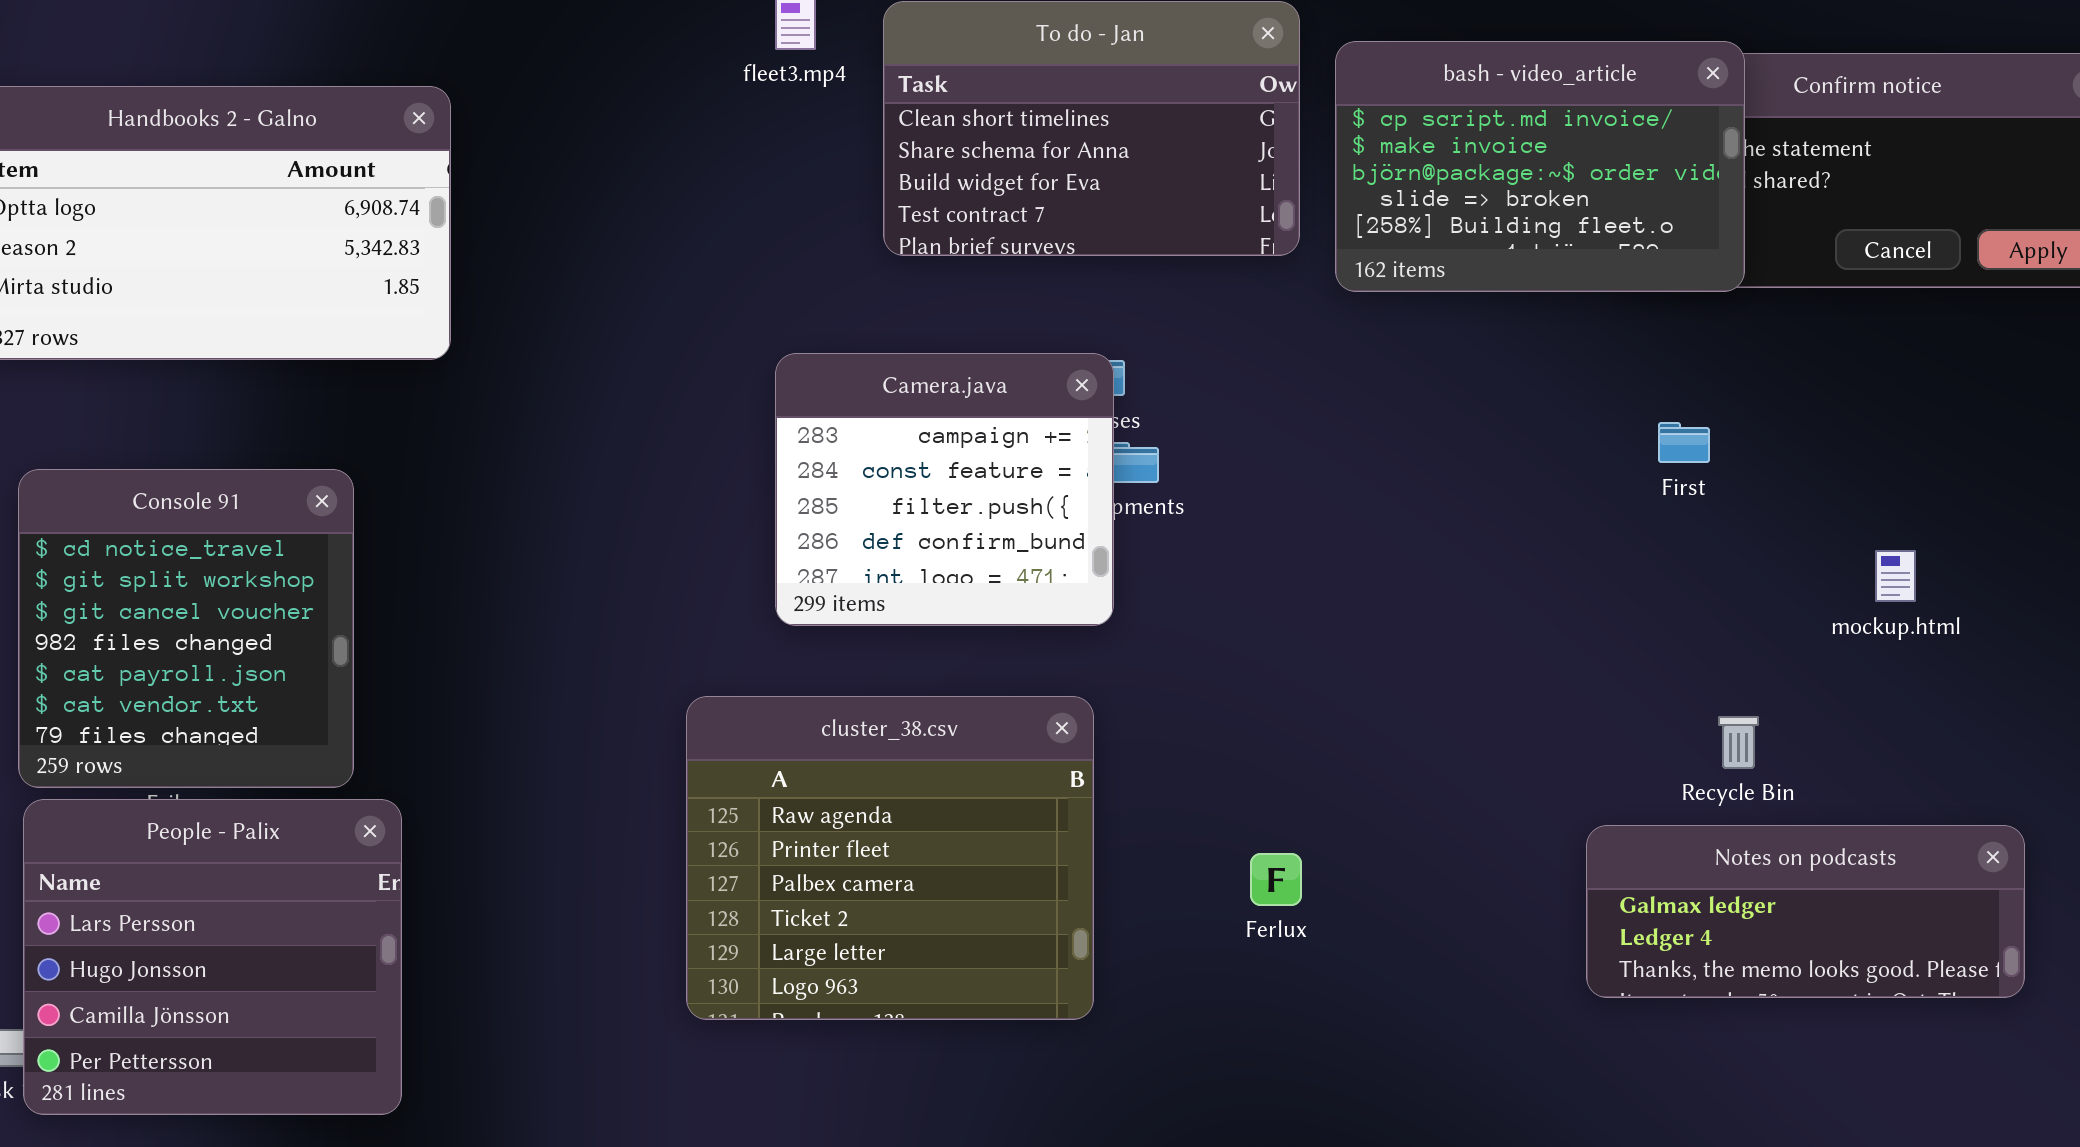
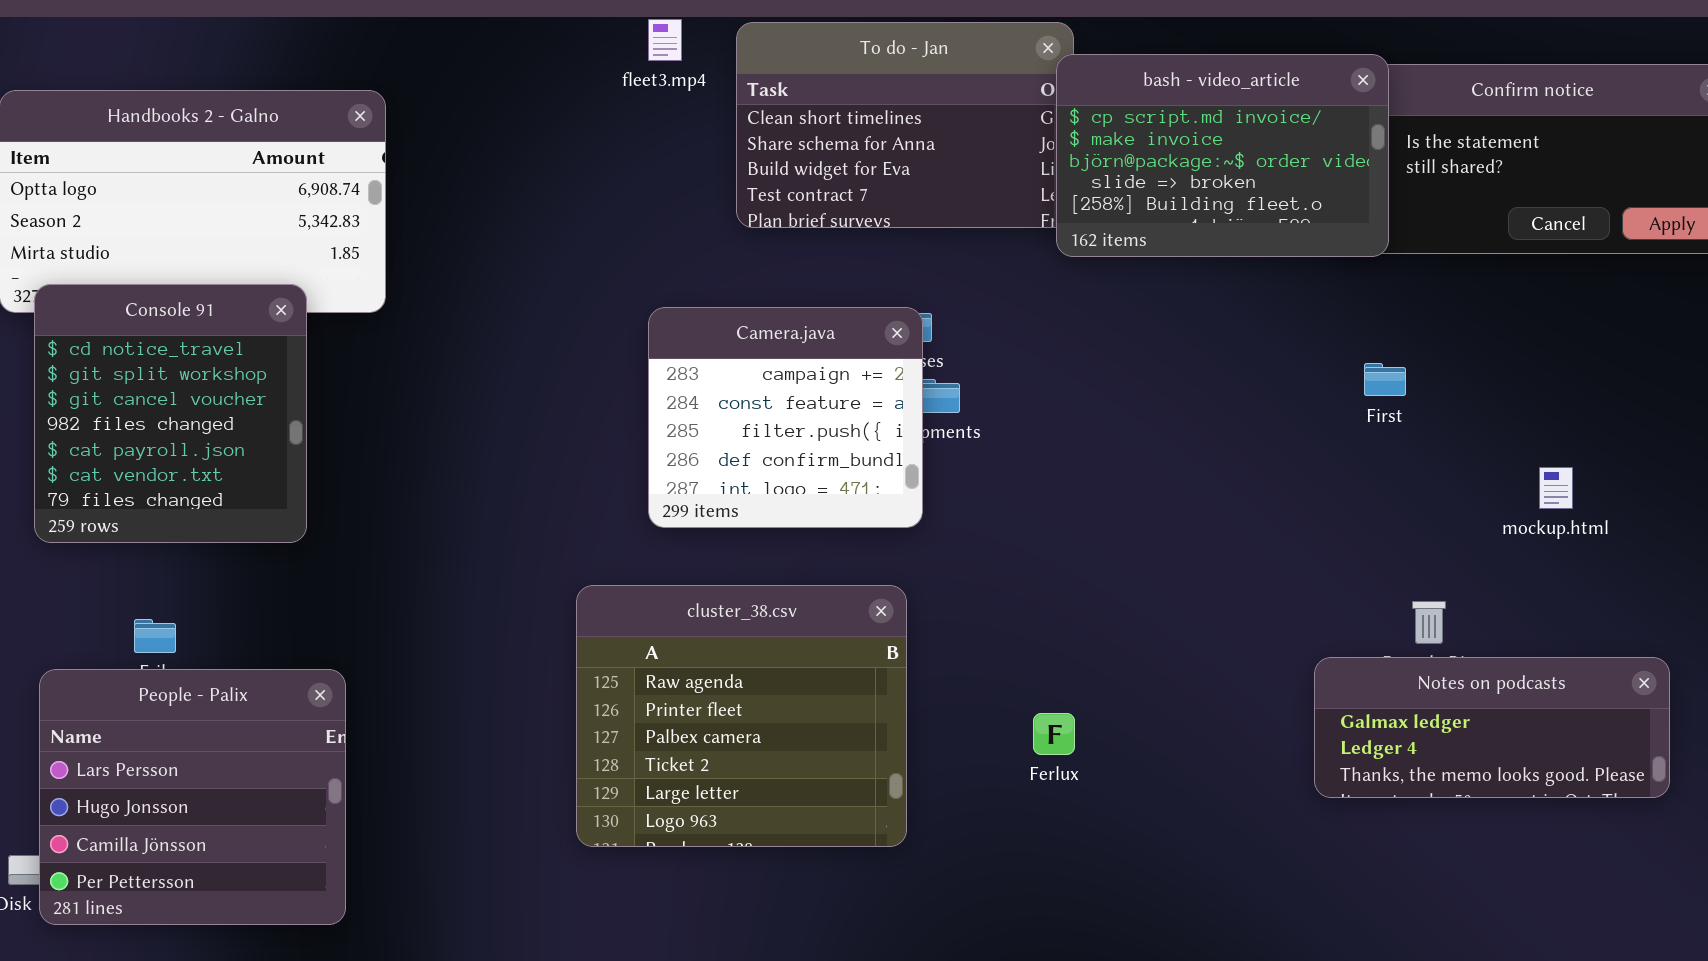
bash - video_article: [1335,41,1745,292] -> [1056,54,1389,257], moved
Console 91: [18,469,354,788] -> [34,284,307,543], moved
Notes on podcasts: [1586,825,2025,998] -> [1314,657,1670,798], moved

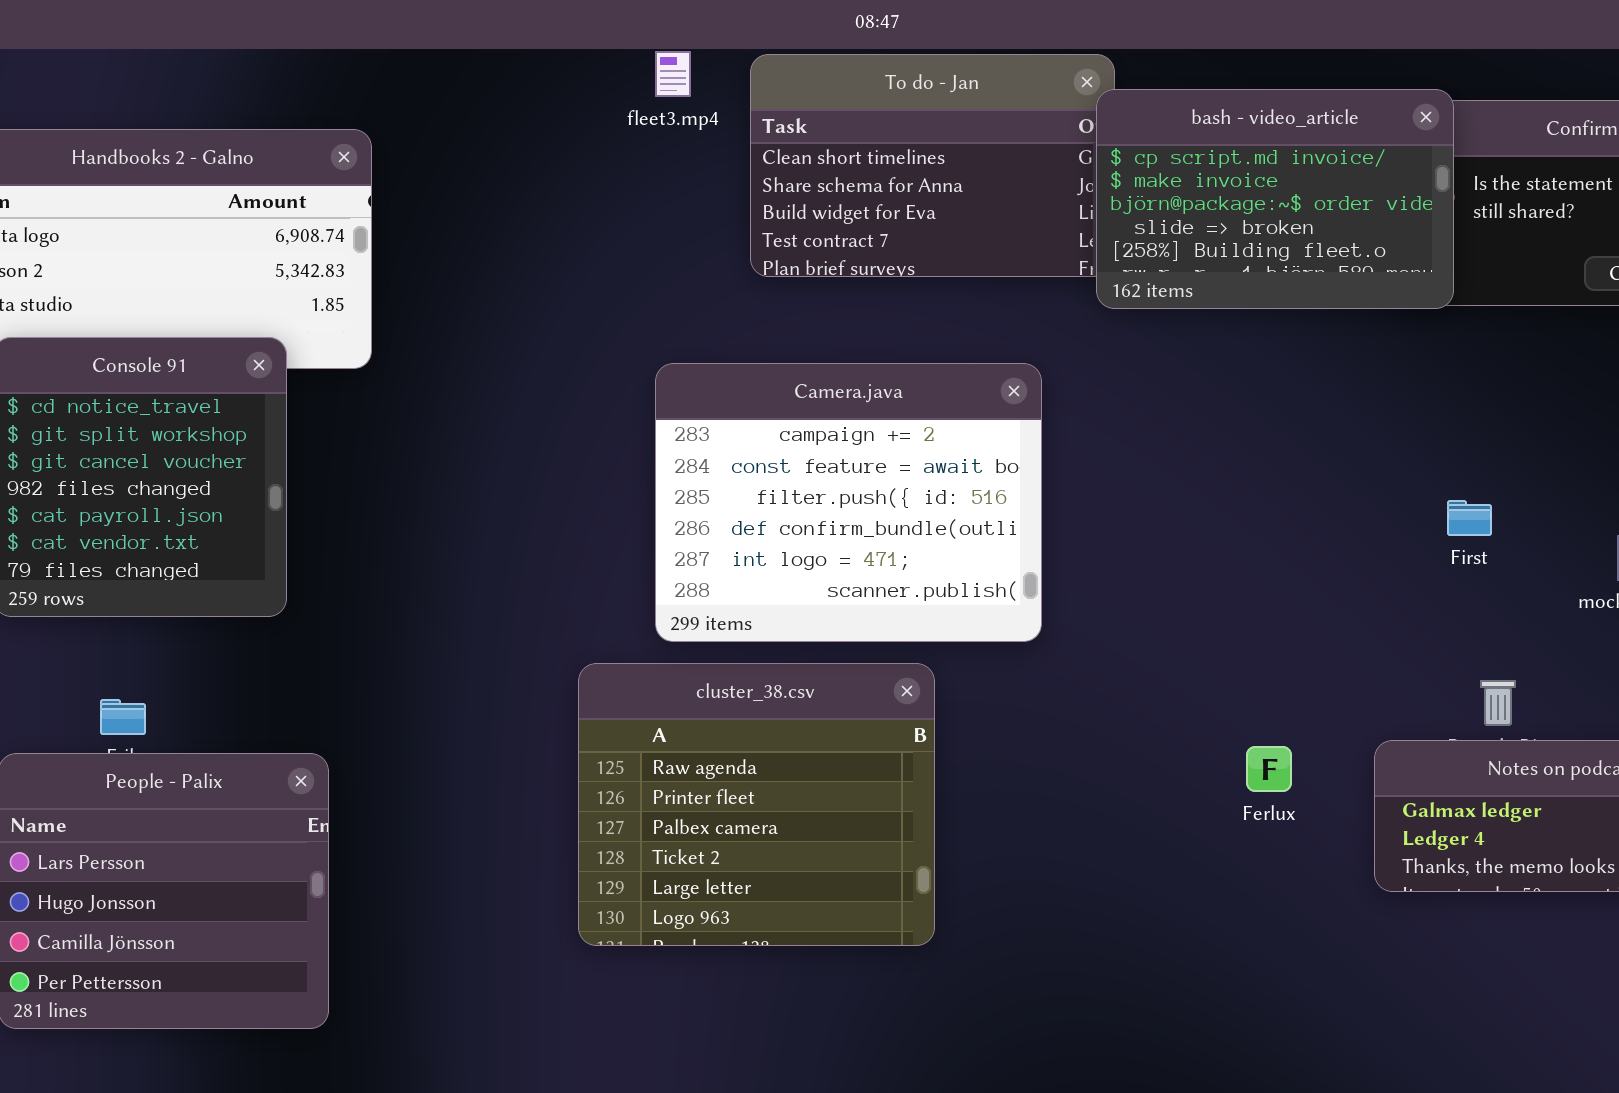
Camera.java: [648,307,923,528] -> [655,363,1042,642], resized
First: [1364,363,1406,396] -> [1447,500,1492,536], moved
Ferlux: [1033,713,1075,755] -> [1246,746,1292,792], moved

